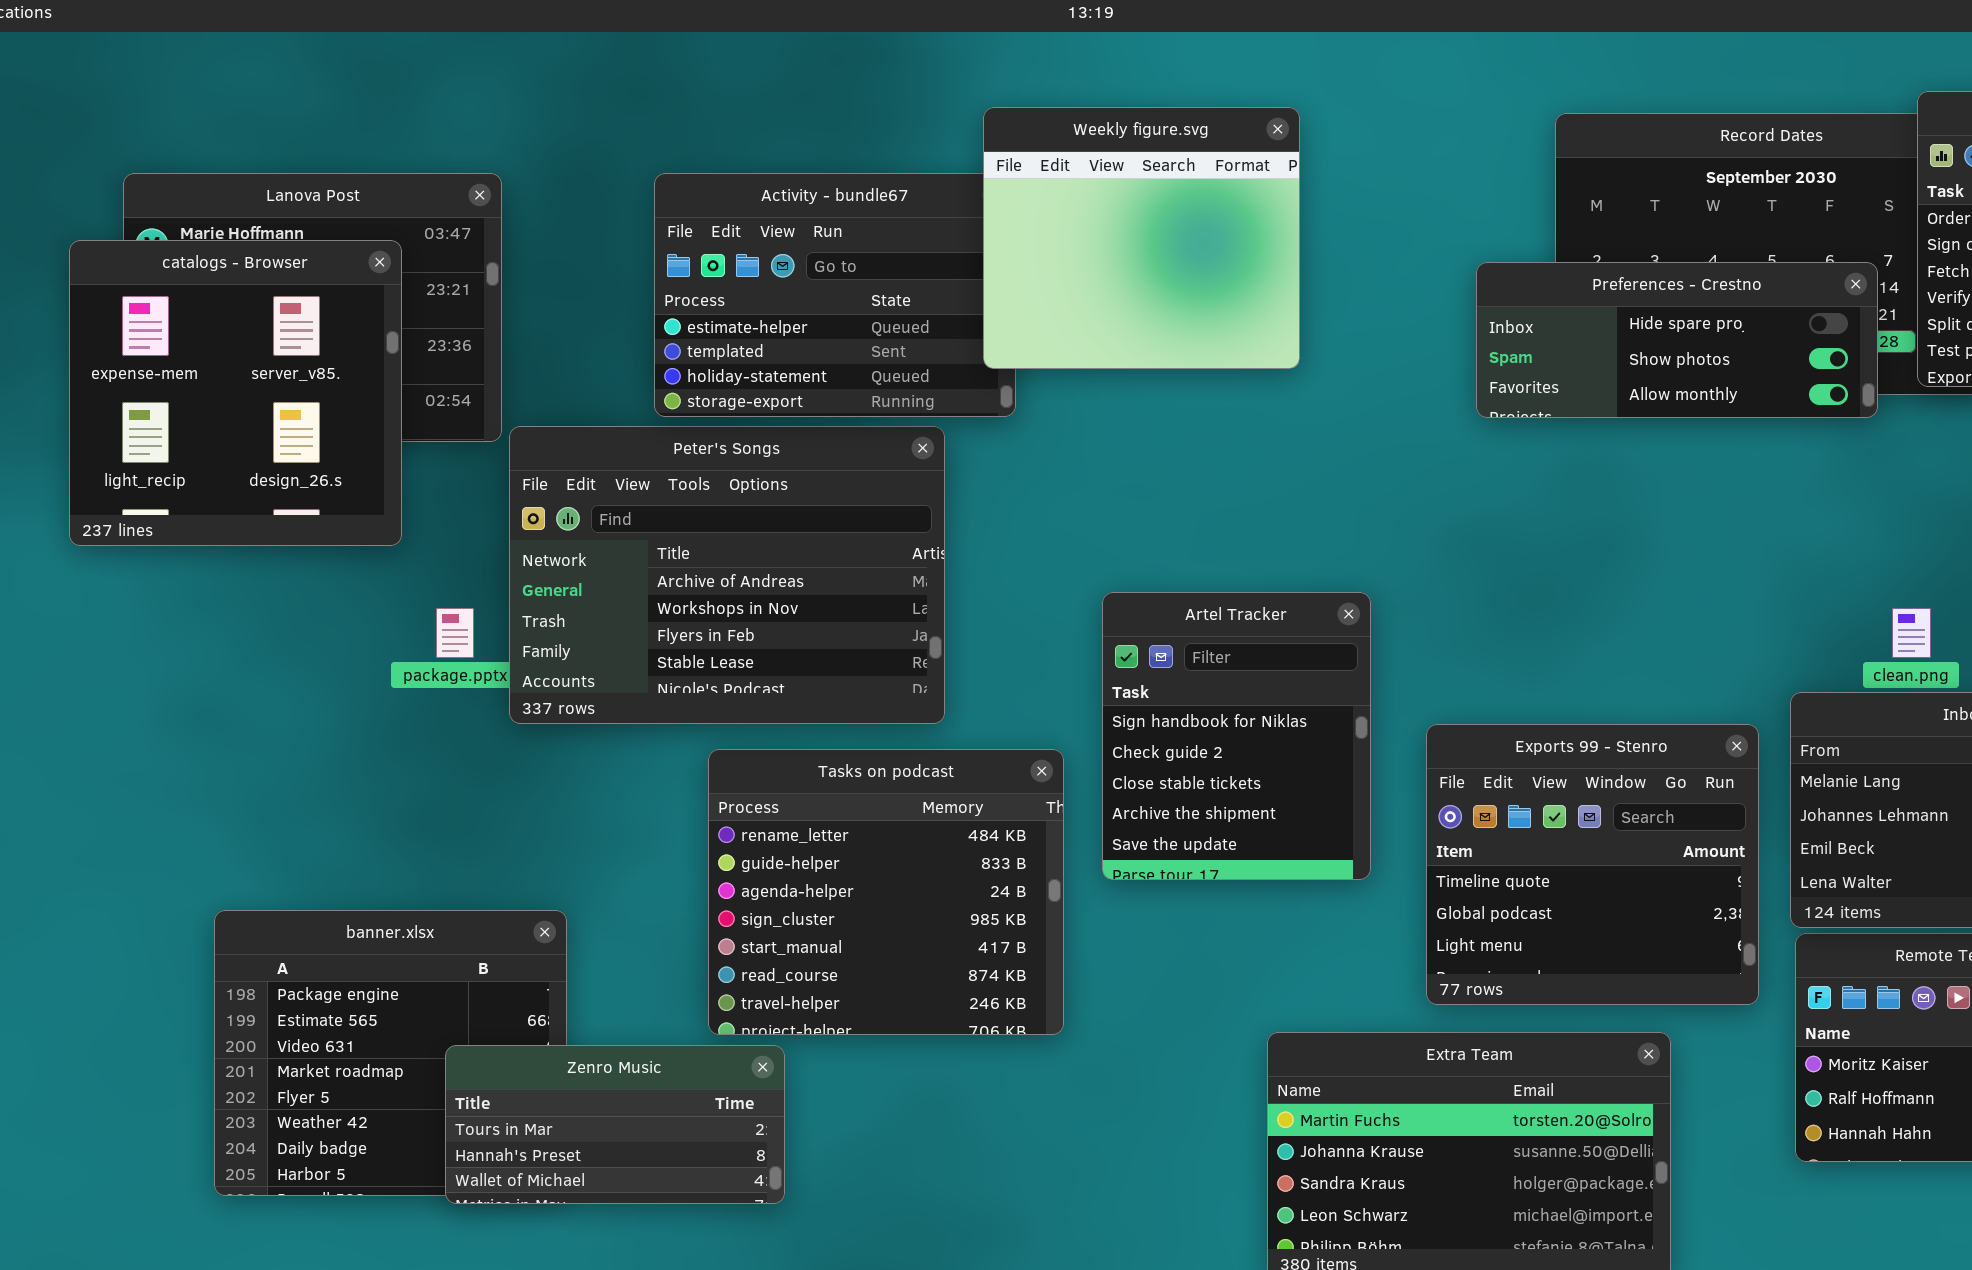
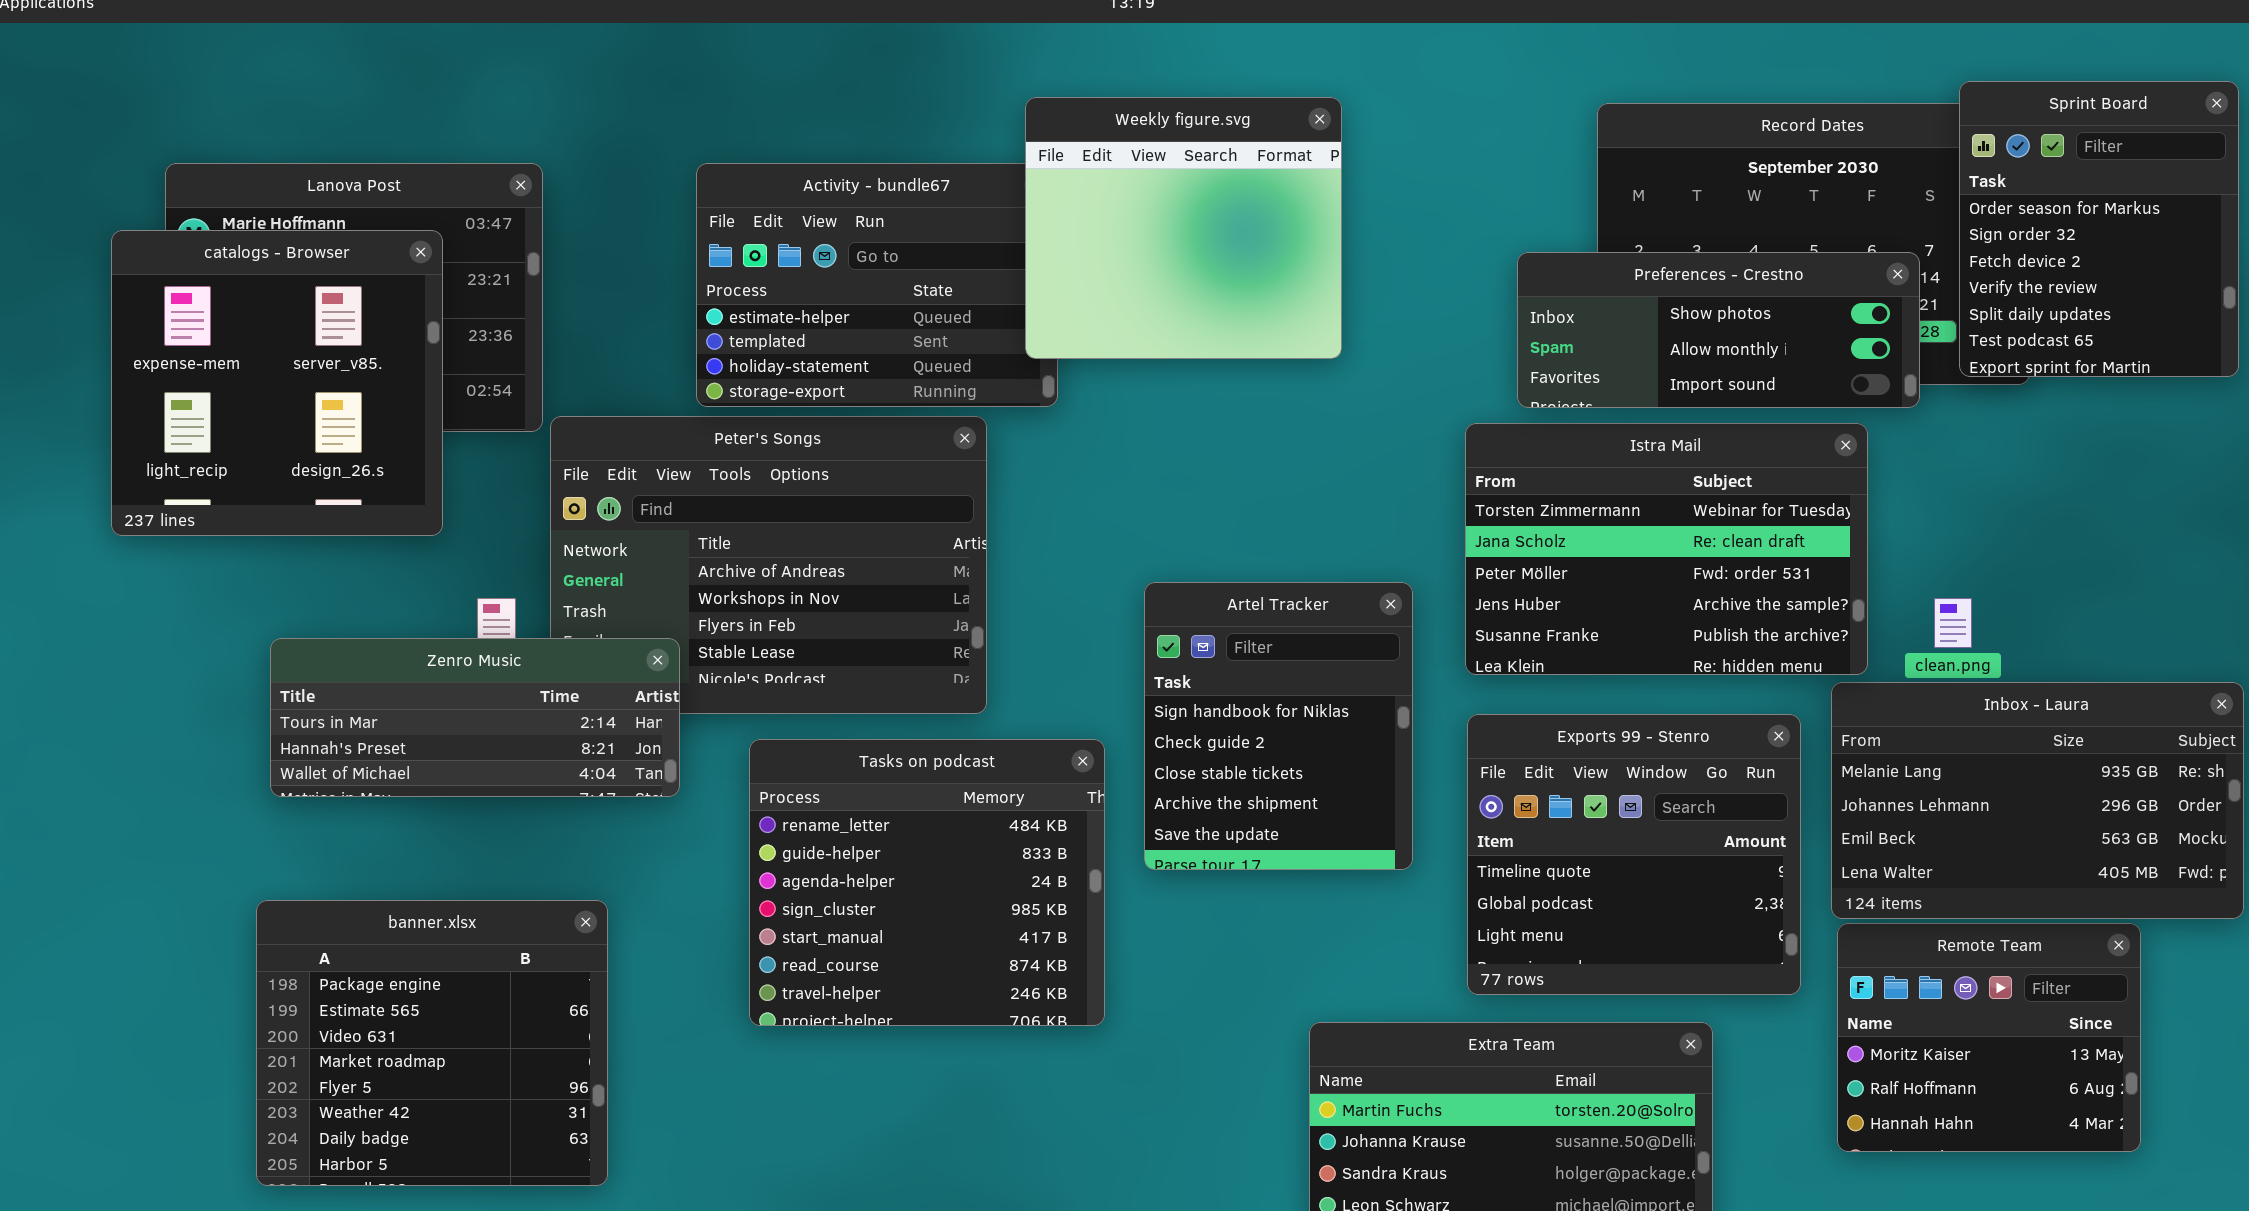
Preferences - Crestno: [1476,262,1878,418] -> [1517,252,1920,408], scrolled down 1 row
Istra Mail: none -> [1465,423,1868,675], opened
Zenro Music: [445,1045,785,1204] -> [270,638,680,797], moved, resized

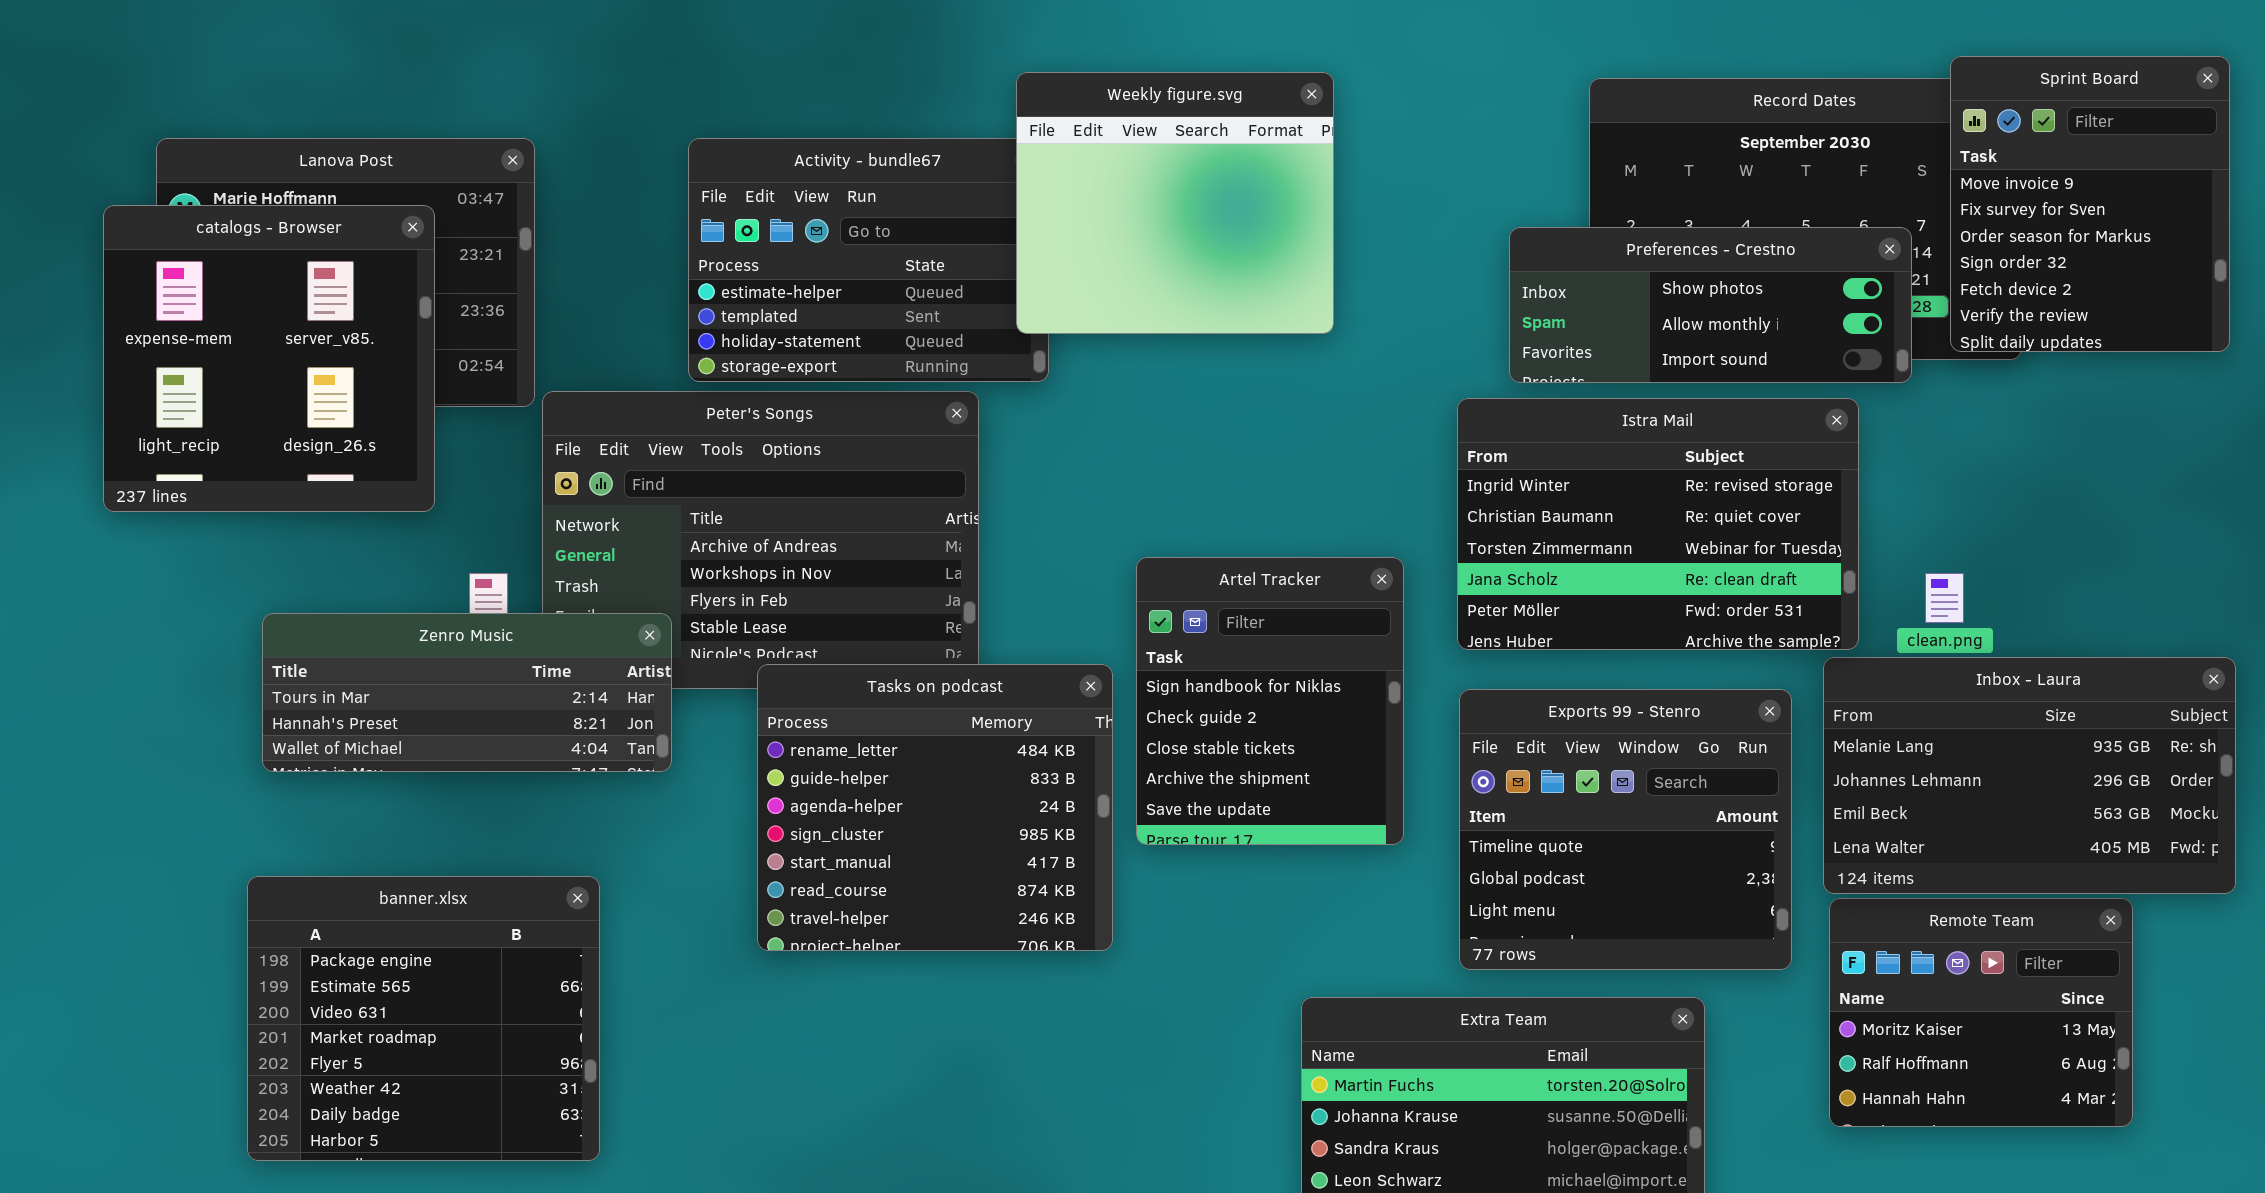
Sprint Board: [1959,81,2239,377] -> [1950,56,2230,352], scrolled up 2 rows
Istra Mail: [1465,423,1868,675] -> [1457,398,1859,650], scrolled up 2 rows
Tasks on podcast: [749,739,1105,1026] -> [757,664,1113,951], moved

